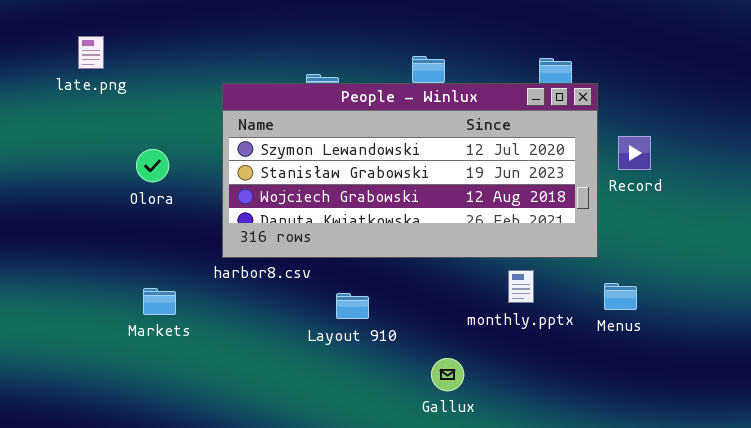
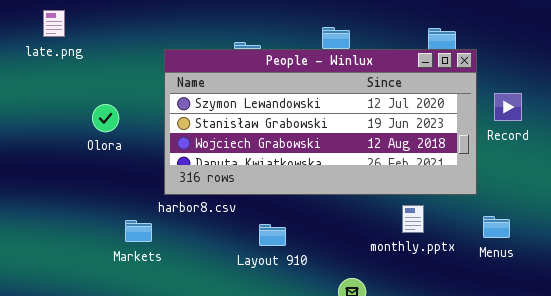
Markets: [143,288,176,315] -> [125,220,152,242], moved

